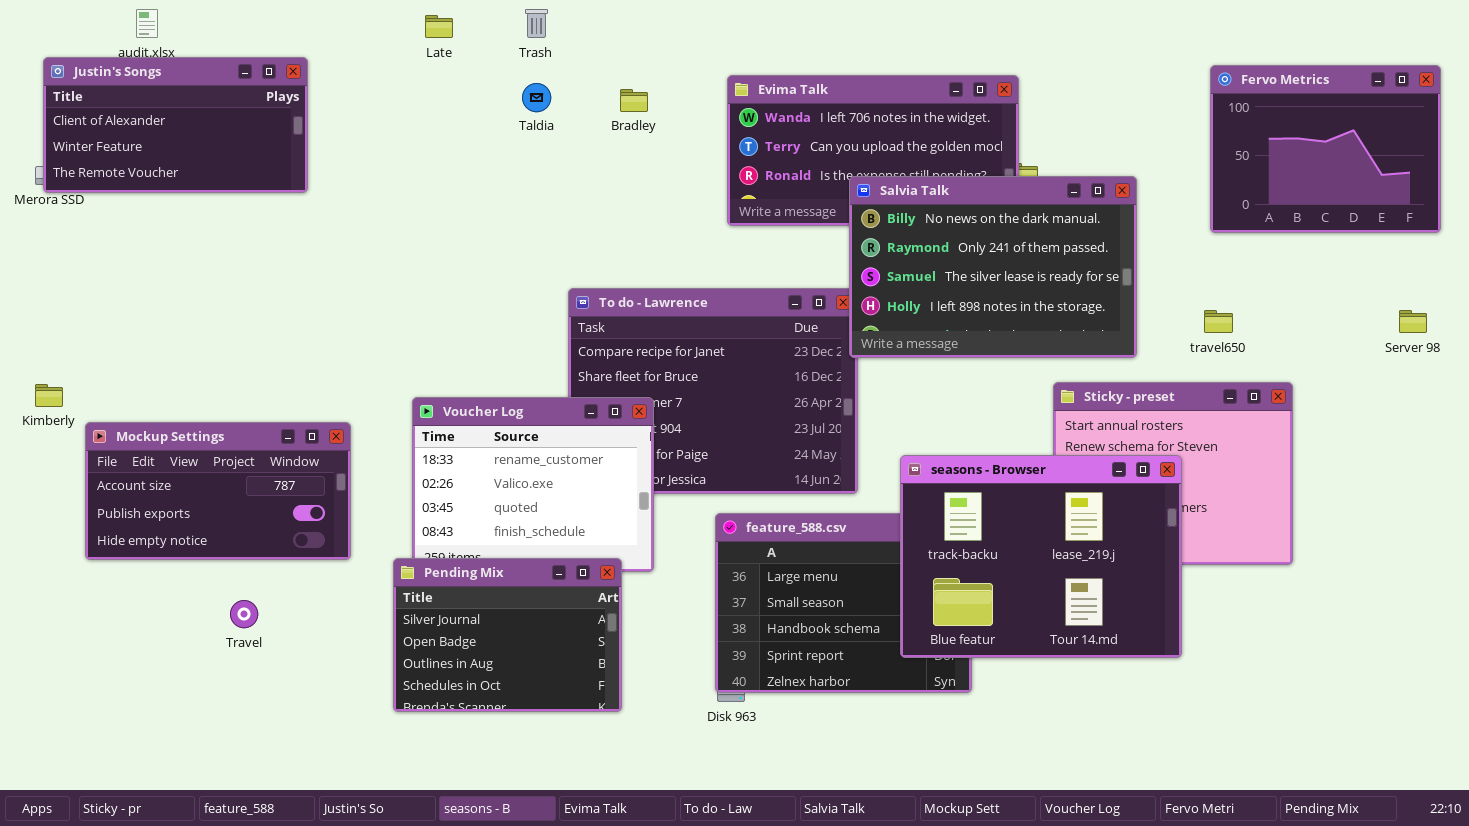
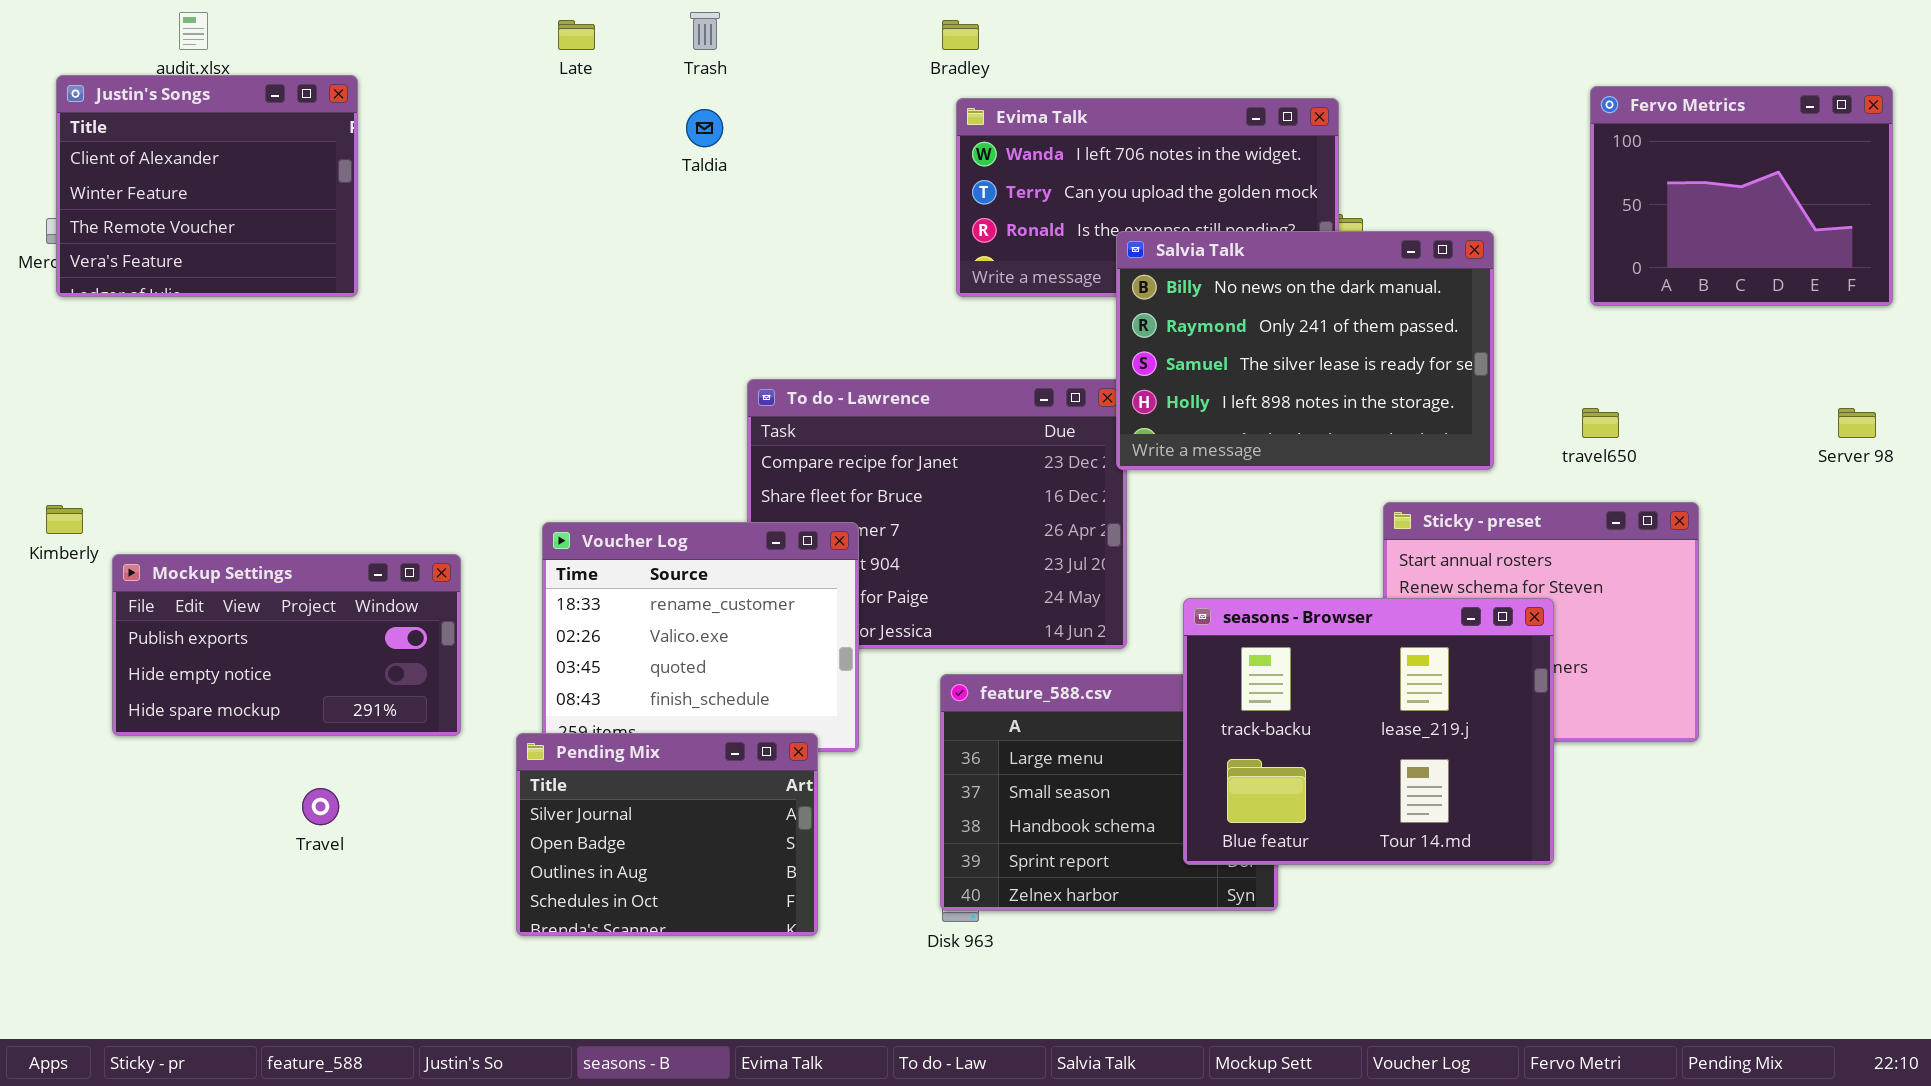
Justin's Songs: [43,57,308,193] -> [56,75,358,297], resized
Bradley: [620,89,648,112] -> [942,20,979,50], moved
Mockup Settings: [85,422,351,560] -> [112,554,461,736], scrolled down 1 row

